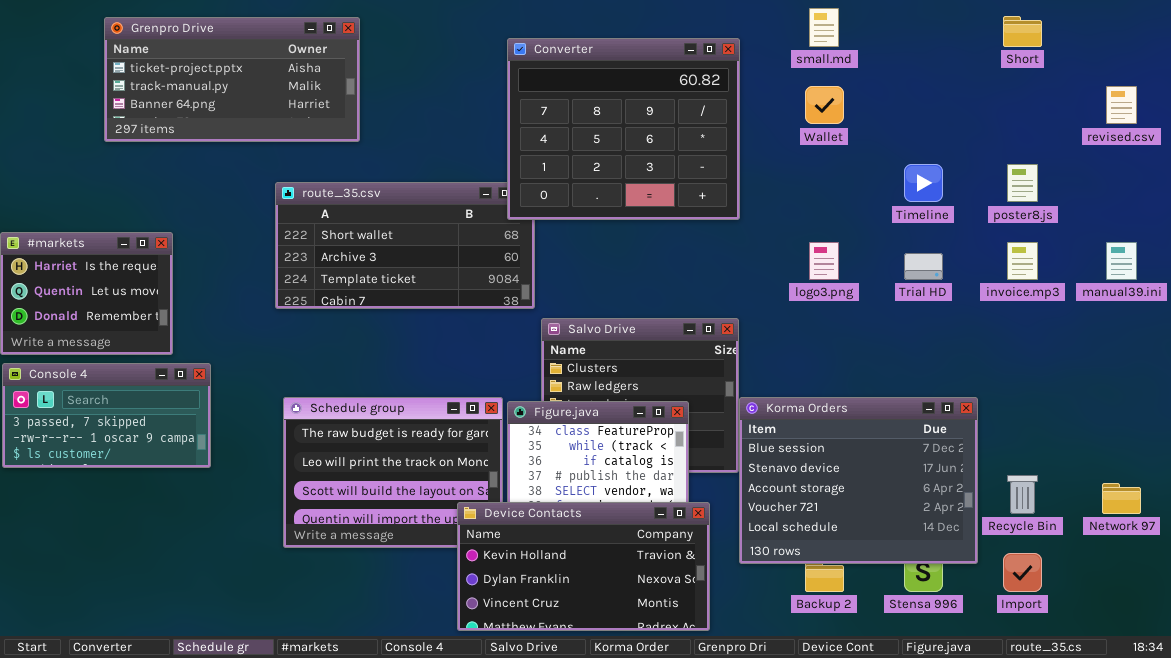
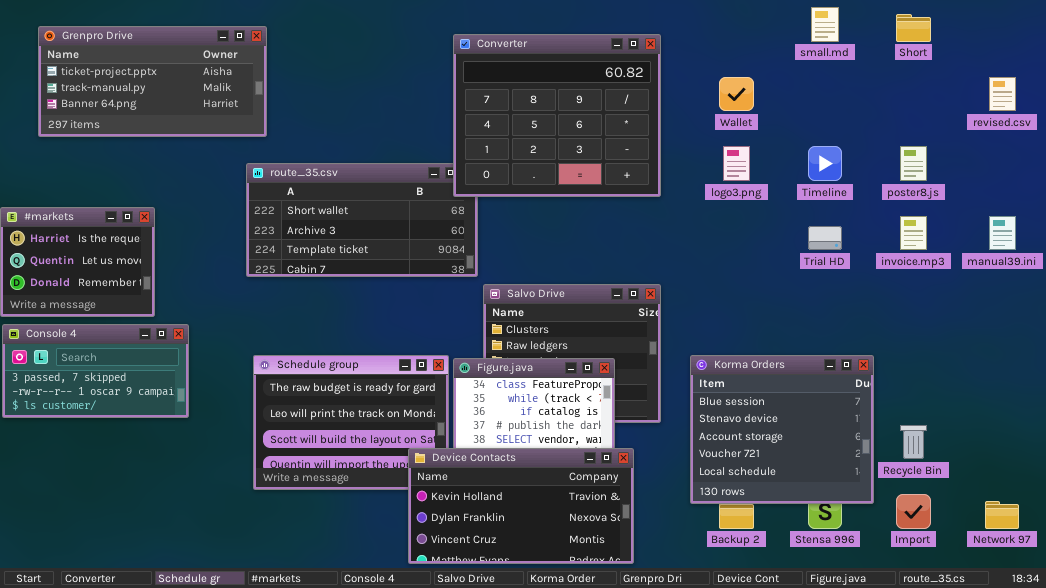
small.md: [809,8,839,47] -> [811,7,839,42], moved
Grenpro Drive: [104,17,360,142] -> [38,26,267,137], moved
logo3.png: [809,242,839,280] -> [723,146,750,181], moved
Korma Orders: [739,397,978,564] -> [690,355,874,504], resized
Network 97: [1102,483,1141,514] -> [985,501,1019,529], moved

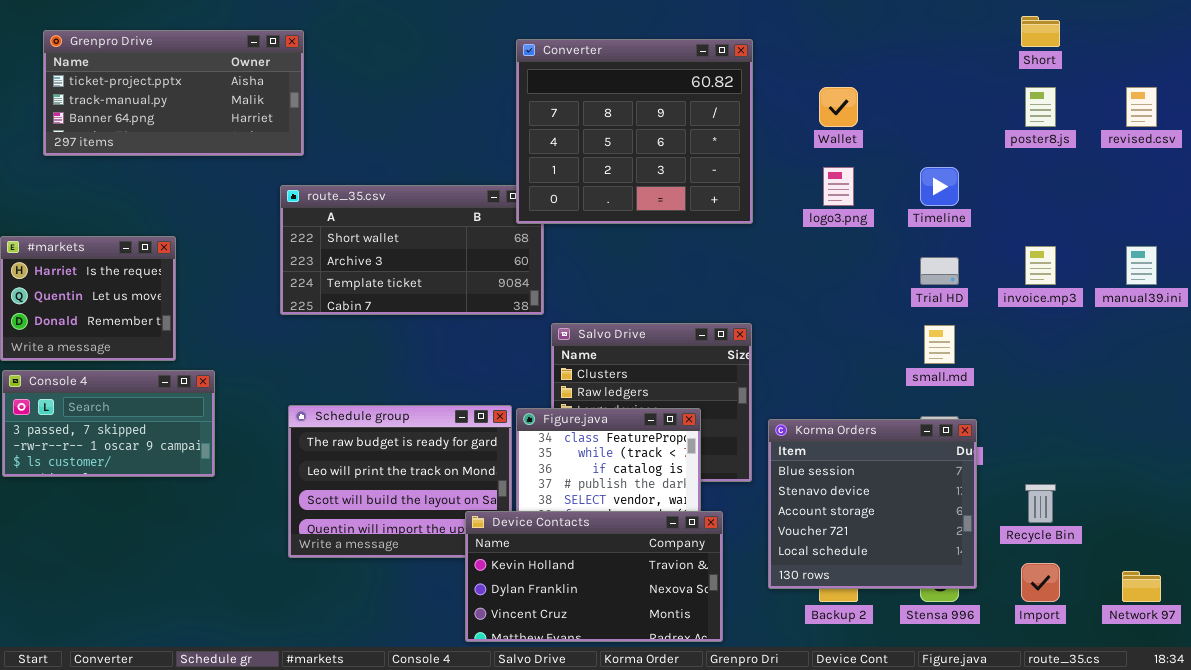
small.md: [811,7,839,42] -> [924,325,955,364], moved
poster8.js: [900,146,927,181] -> [1025,87,1056,127], moved
Korma Orders: [690,355,874,504] -> [768,419,977,589], moved

